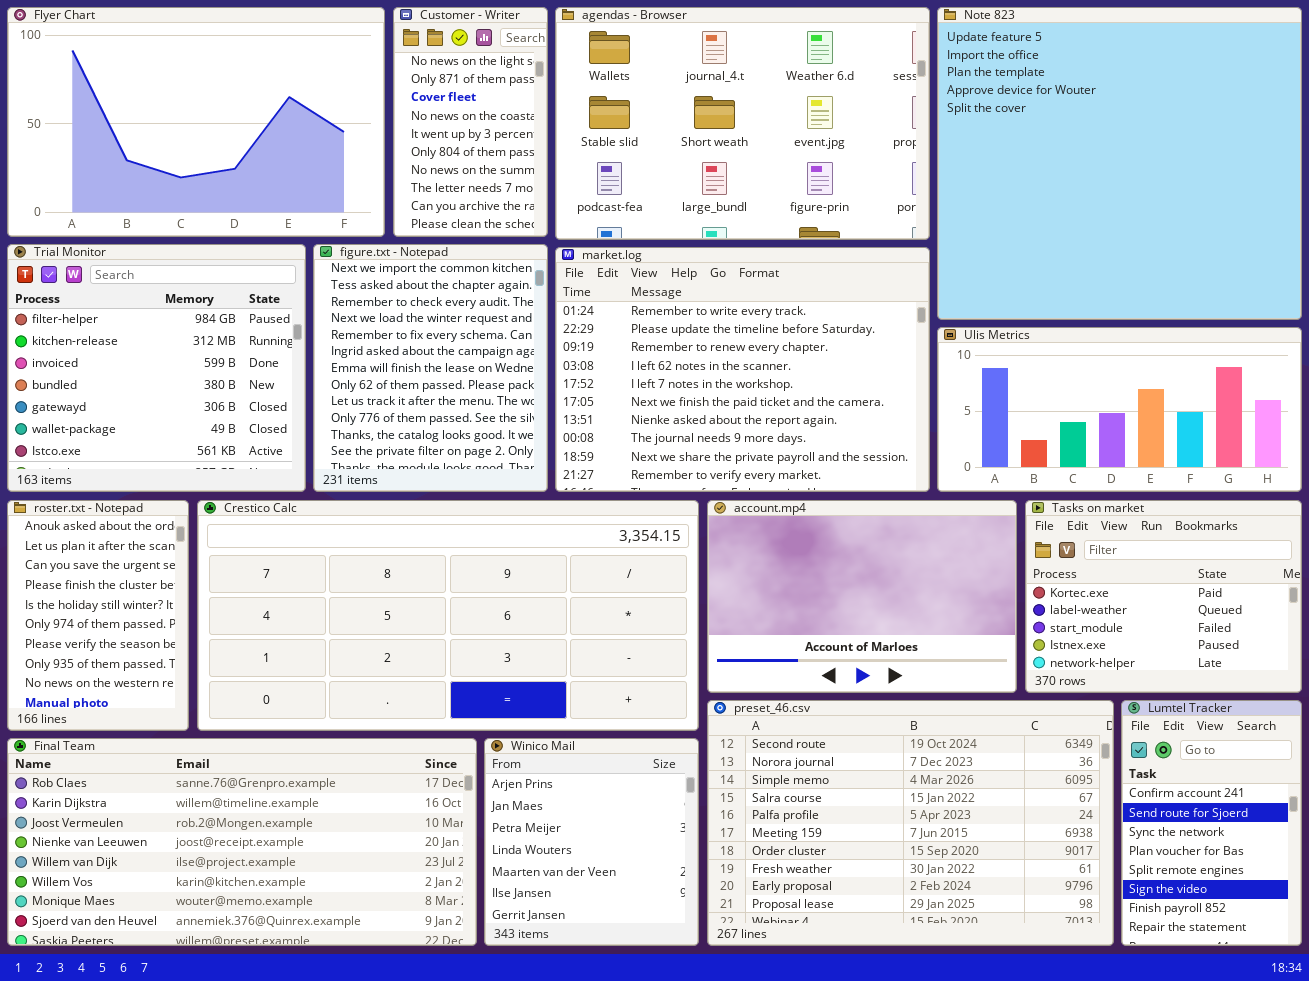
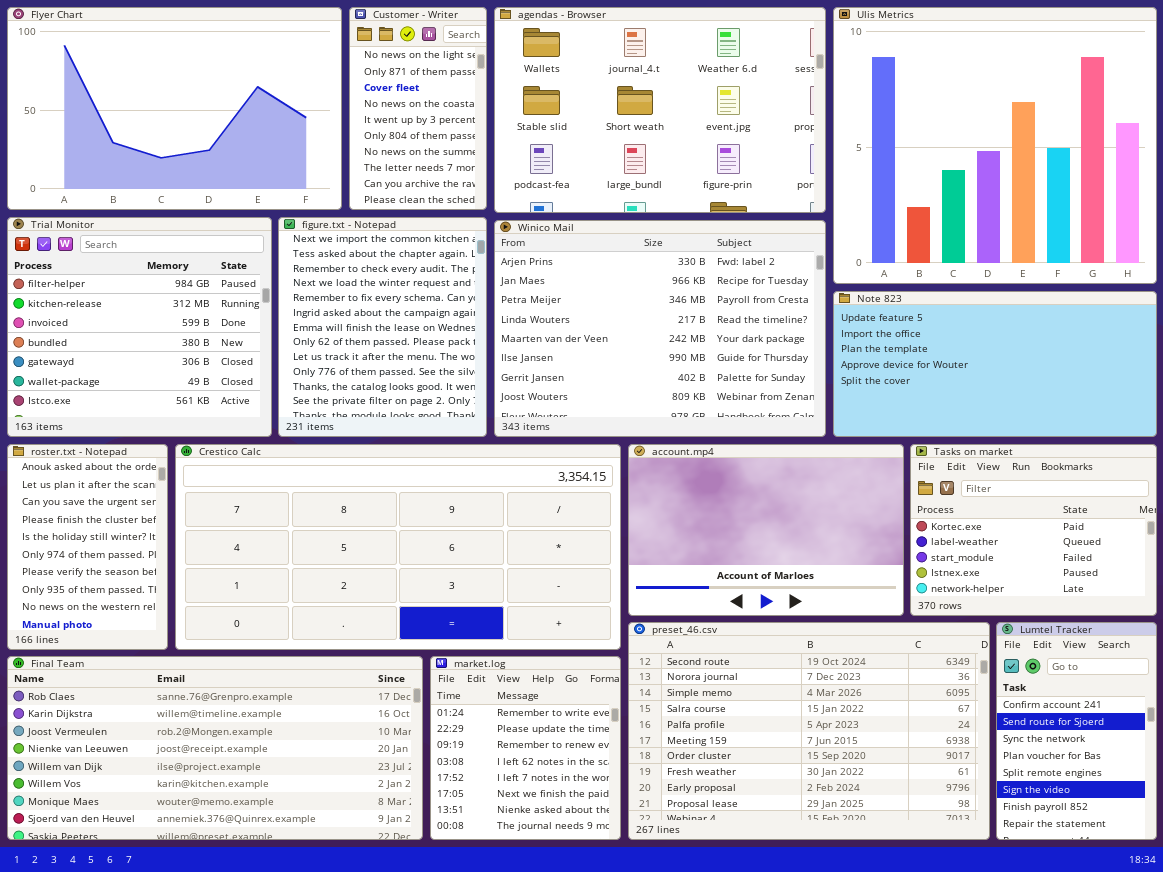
Note 823: [937,7,1302,320] -> [833,291,1157,437], moved, resized
market.log: [555,247,930,492] -> [430,656,621,840], moved, resized
Ulis Metrics: [937,327,1302,492] -> [833,7,1157,284], moved, resized
Winico Mail: [484,738,699,946] -> [494,220,826,437], moved, resized

